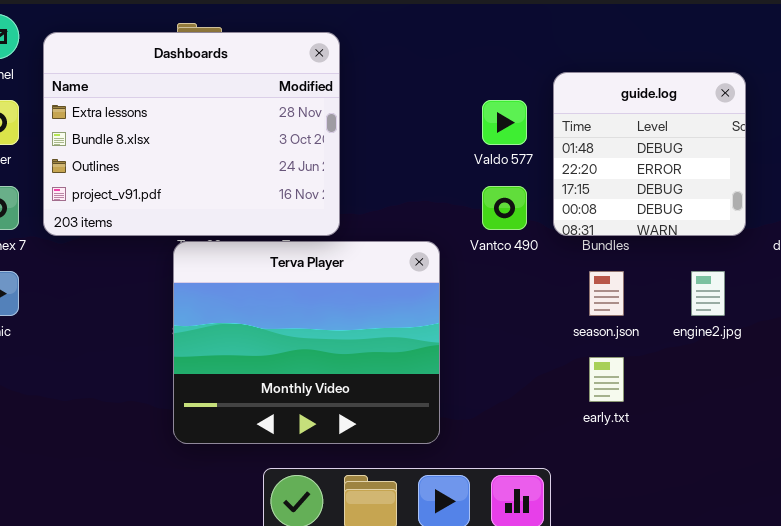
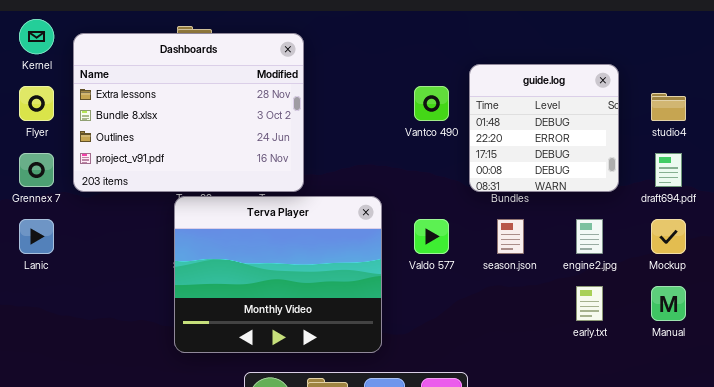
Valdo 577: [482,100,527,145] -> [414,219,449,254], moved
Vantco 490: [482,186,527,230] -> [414,86,449,121], moved
early.txt: [589,357,624,402] -> [576,286,603,321], moved

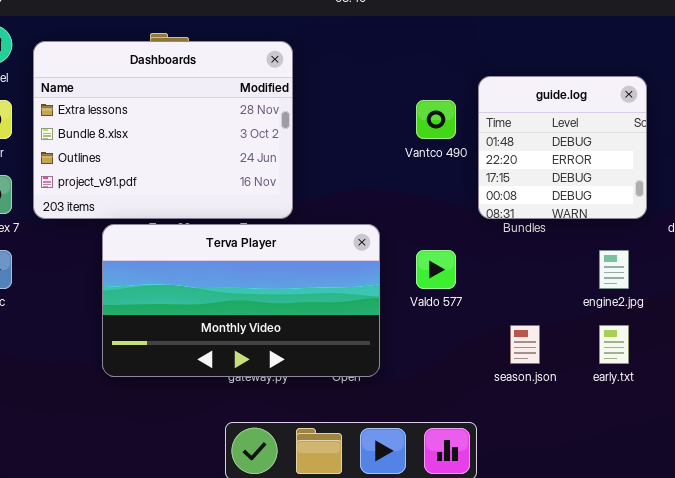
Terva Player: [174,196,382,353] -> [102,224,380,377], resized
season.json: [497,219,524,254] -> [510,325,540,364], moved

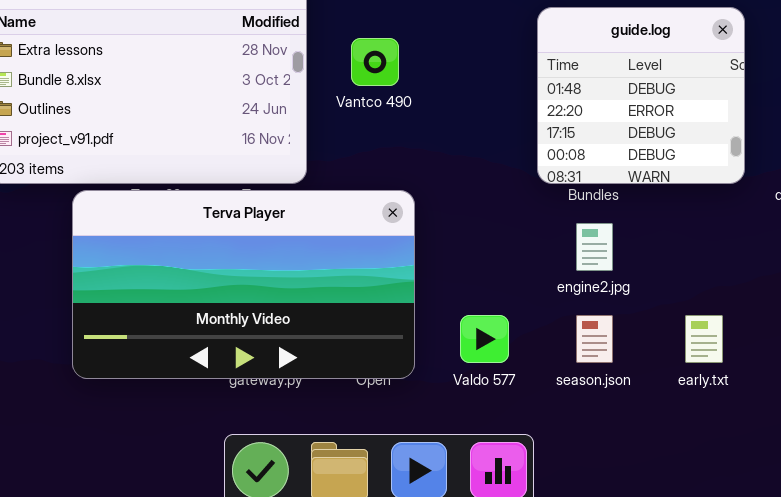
Vantco 490: [416,100,456,139] -> [351,38,399,86], moved
Valdo 577: [416,250,456,289] -> [460,315,509,363], moved
engine2.jpg: [599,250,629,289] -> [576,223,613,271], moved

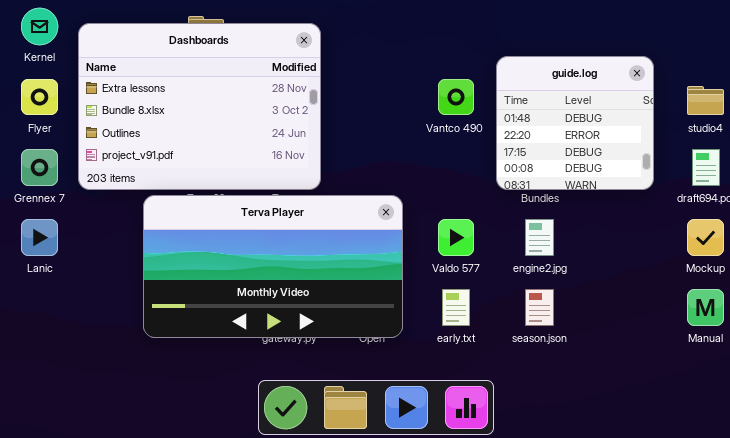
Vantco 490: [351,38,399,86] -> [438,79,474,115], moved
Valdo 577: [460,315,509,363] -> [438,219,474,256], moved
early.txt: [685,315,723,363] -> [442,289,470,326], moved

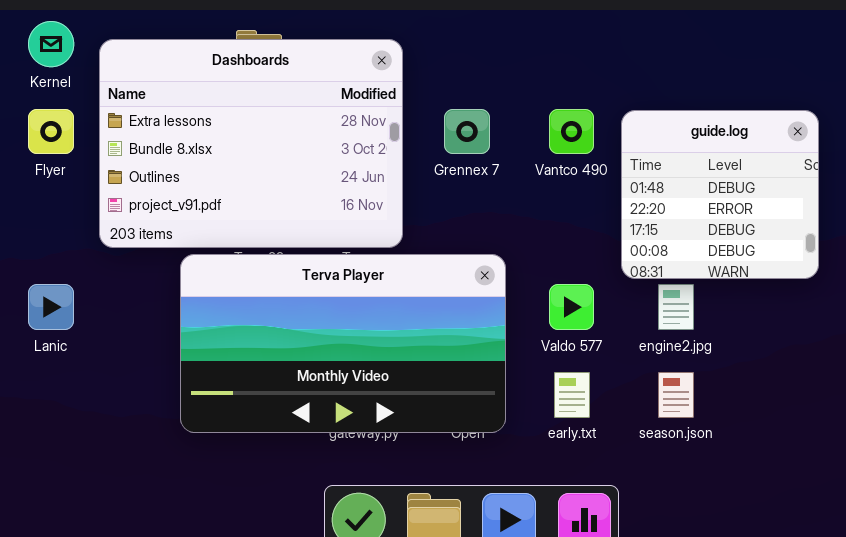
guide.log: [496,56,654,190] -> [621,110,819,279], moved
Grennex 7: [21,149,58,186] -> [444,109,490,154], moved

